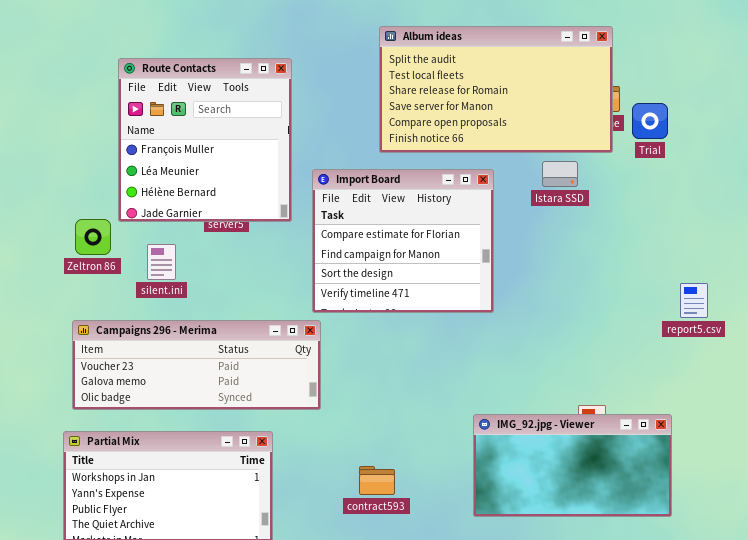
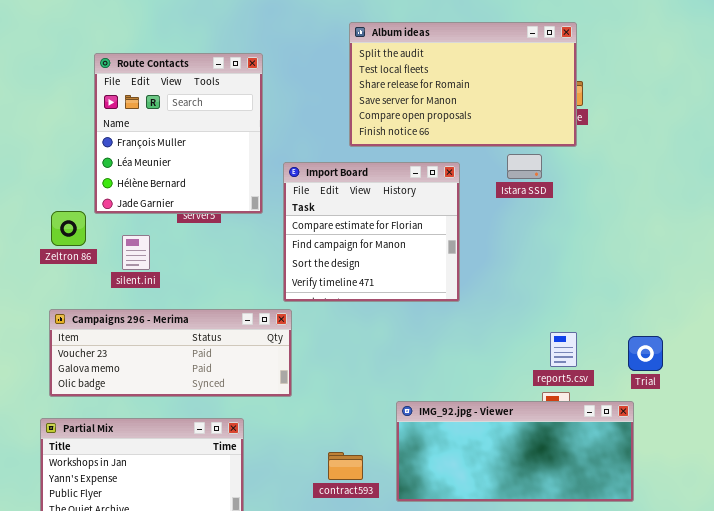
Trial: [632,103,668,139] -> [628,336,663,371], moved
report5.csv: [680,283,708,318] -> [550,332,577,367], moved
IMG_92.jpg - Viewer: [473,414,672,517] -> [396,401,634,502], resized

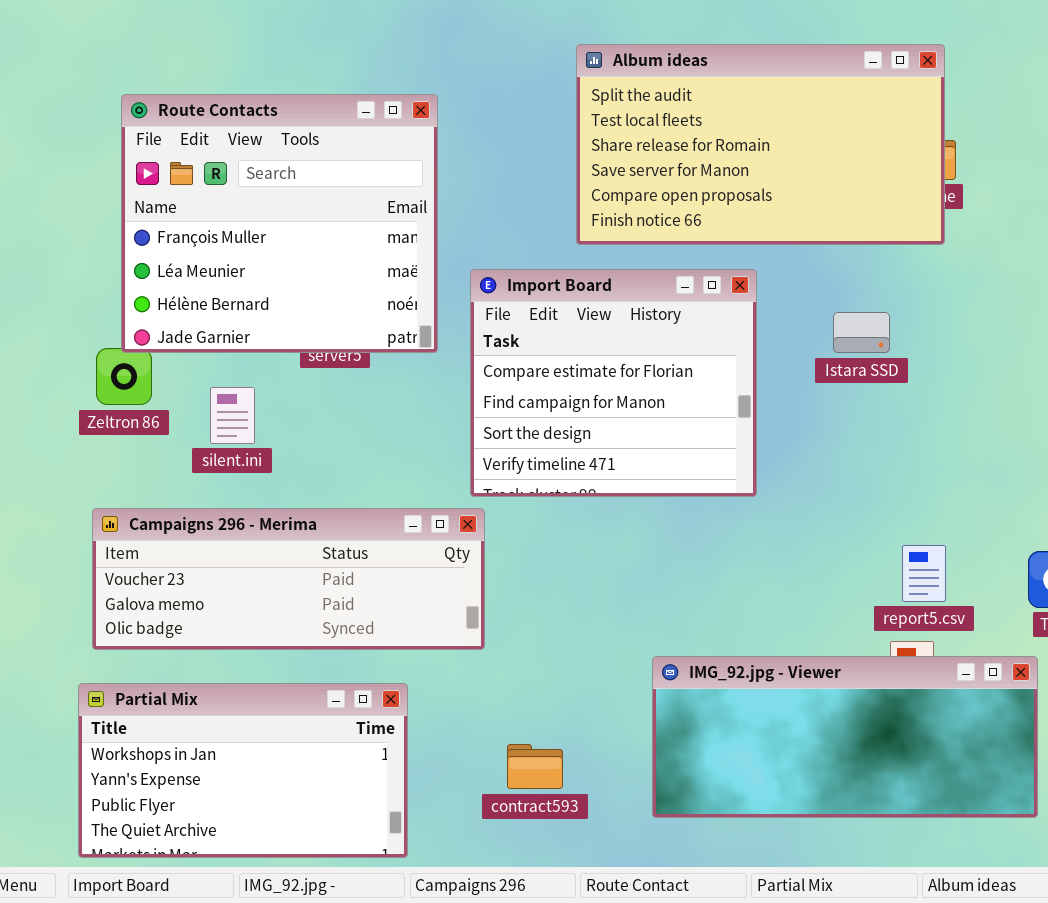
Route Contacts: [94,53,263,214] -> [121,94,438,353], resized
Istara SSD: [507,154,542,179] -> [833,312,890,353], moved
contract593: [328,452,363,480] -> [507,744,563,789], moved

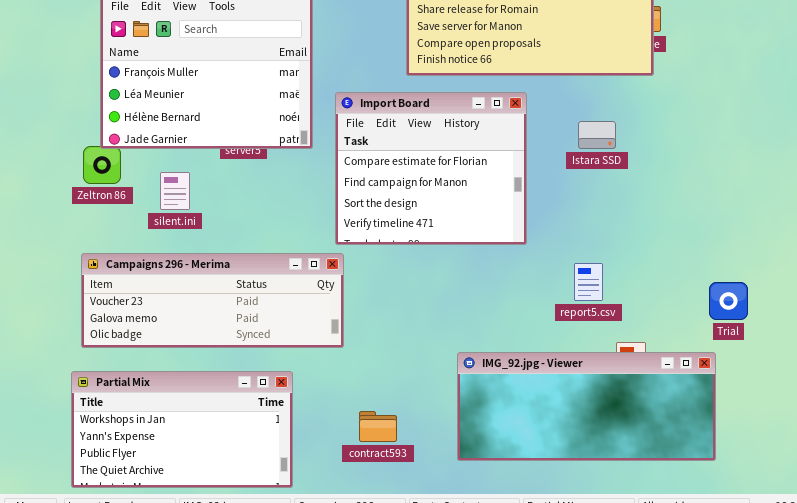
report5.csv: [902,545,946,602] -> [574,263,603,301], moved

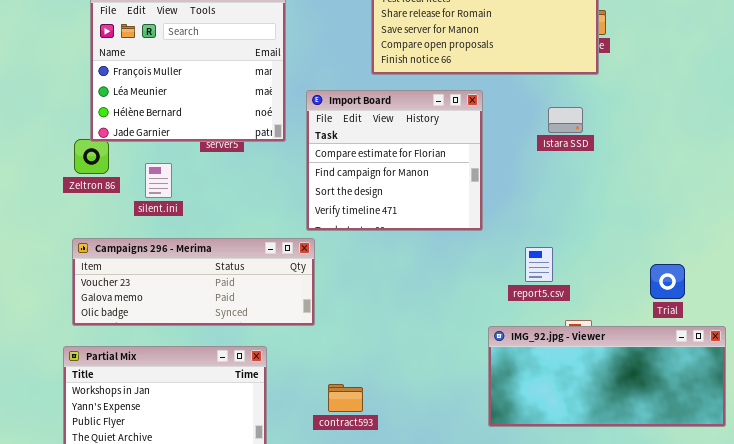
Istara SSD: [578,121,616,149] -> [548,107,583,133], moved
IMG_92.jpg - Viewer: [457,352,716,461] -> [488,326,726,427], moved

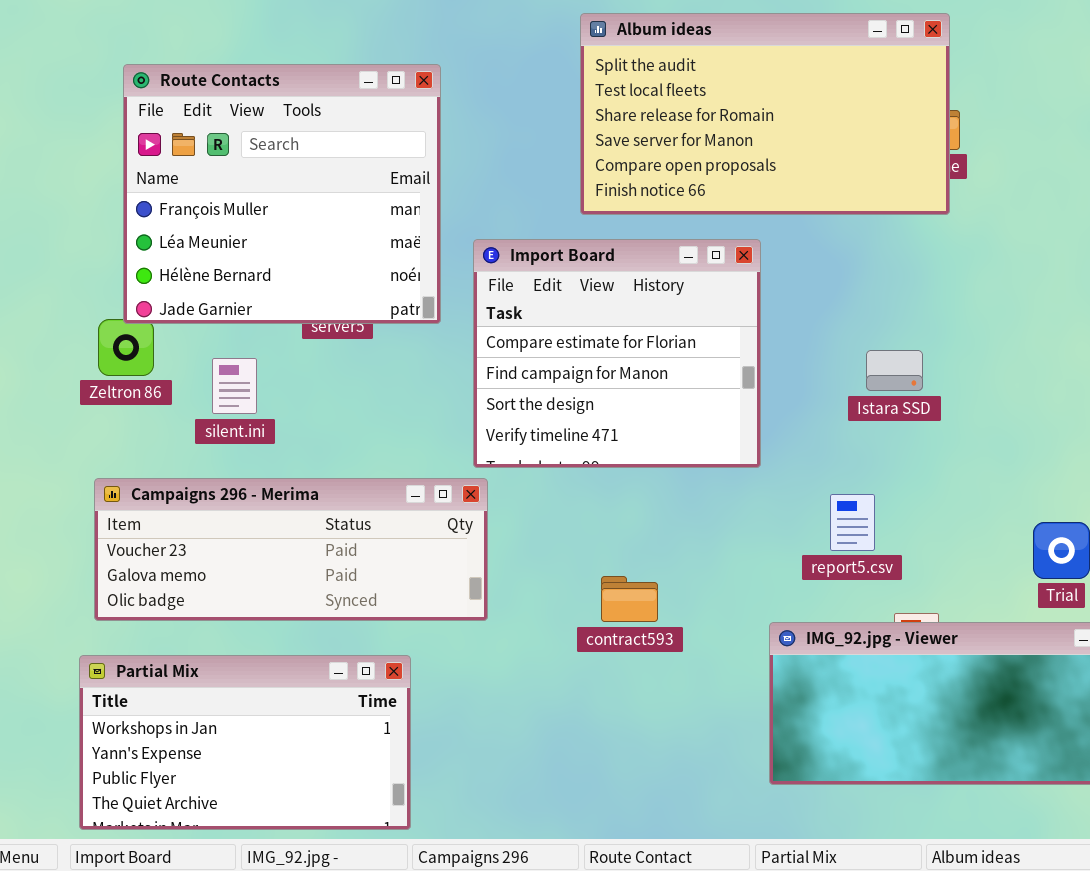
Istara SSD: [548,107,583,133] -> [866,350,923,391], moved
contract593: [328,384,363,412] -> [601,576,658,622], moved

